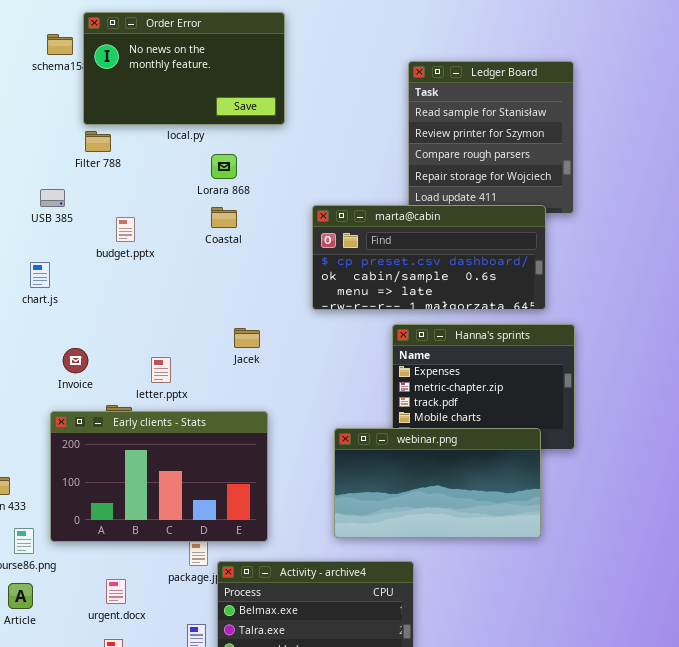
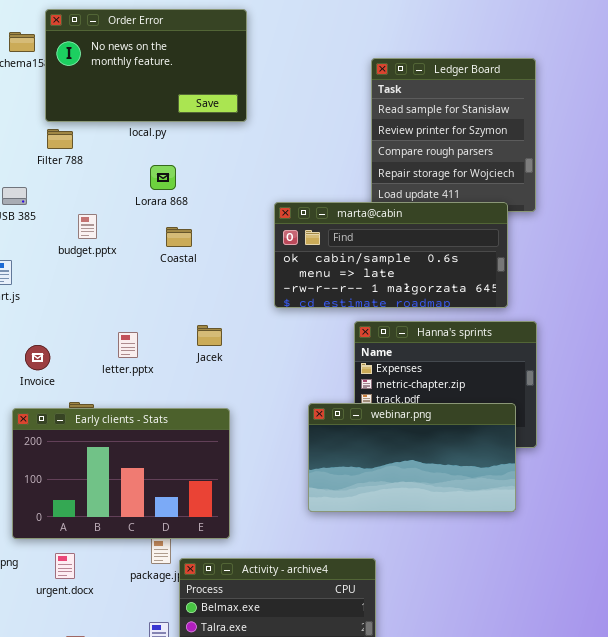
Lorara 868: [211,154,237,179] -> [150,165,176,190], moved
marta@cabin: [312,205,546,310] -> [274,202,508,308], scrolled down 1 row
Coastal: [211,207,237,228] -> [166,227,192,247], moved
letter.pptx: [151,357,171,383] -> [118,332,138,358], moved
webinar.png: [334,428,541,538] -> [308,403,516,512], moved
urgent.docx: [106,579,126,604] -> [55,553,75,579], moved

